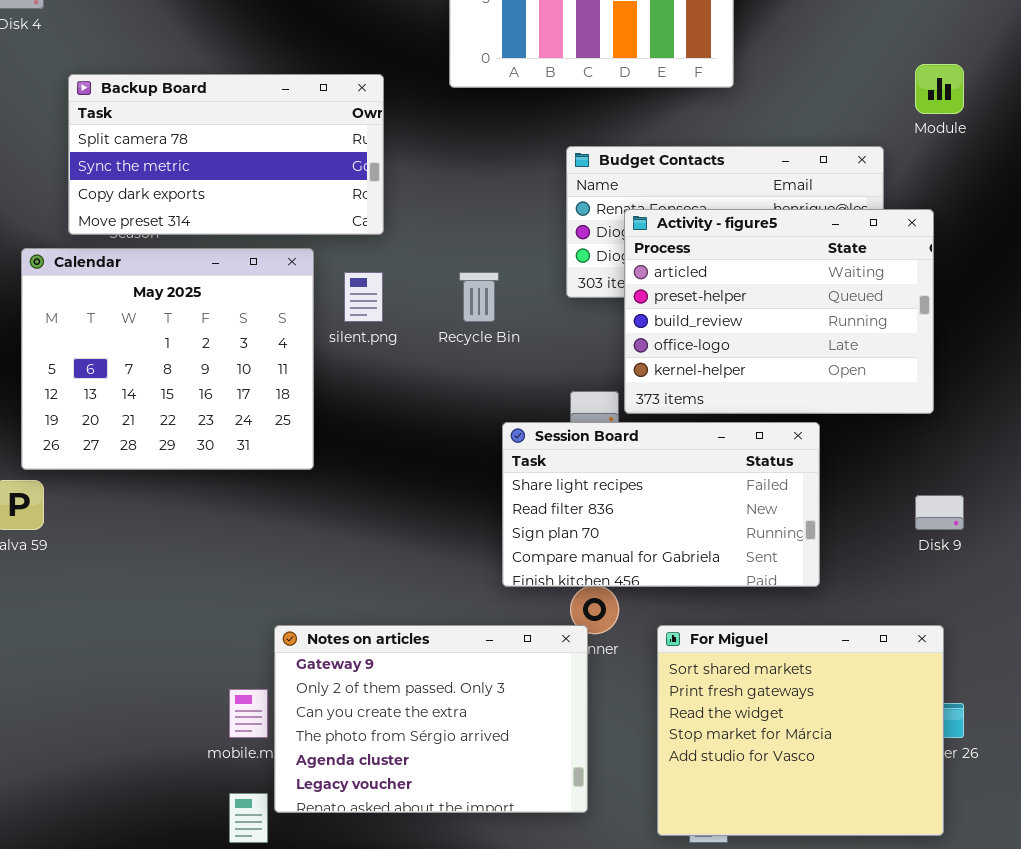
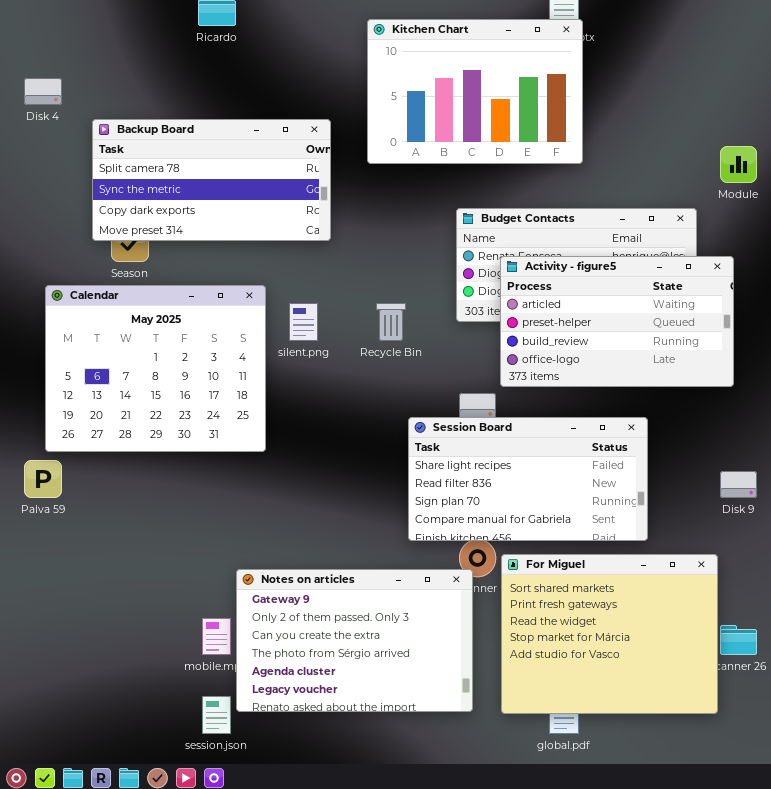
Backup Board: [68,74,384,235] -> [92,119,331,241], moved
Activity - figure5: [624,209,934,414] -> [500,256,734,387], resized
For Miguel: [657,625,944,836] -> [501,554,718,714], moved

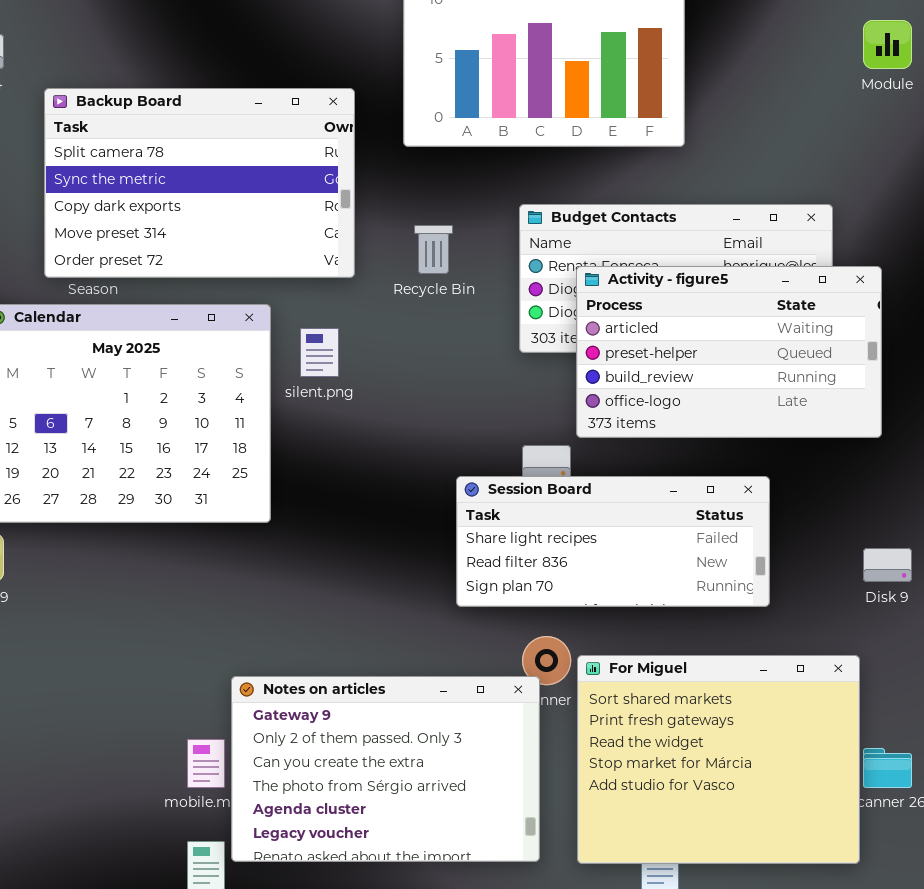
Backup Board: [92,119,331,241] -> [44,88,355,278], resized
Module: [720,146,757,183] -> [863,20,912,69], moved
Recycle Bin: [376,303,406,341] -> [414,225,453,274], moved
Session Board: [408,417,648,541] -> [456,476,770,607], resized

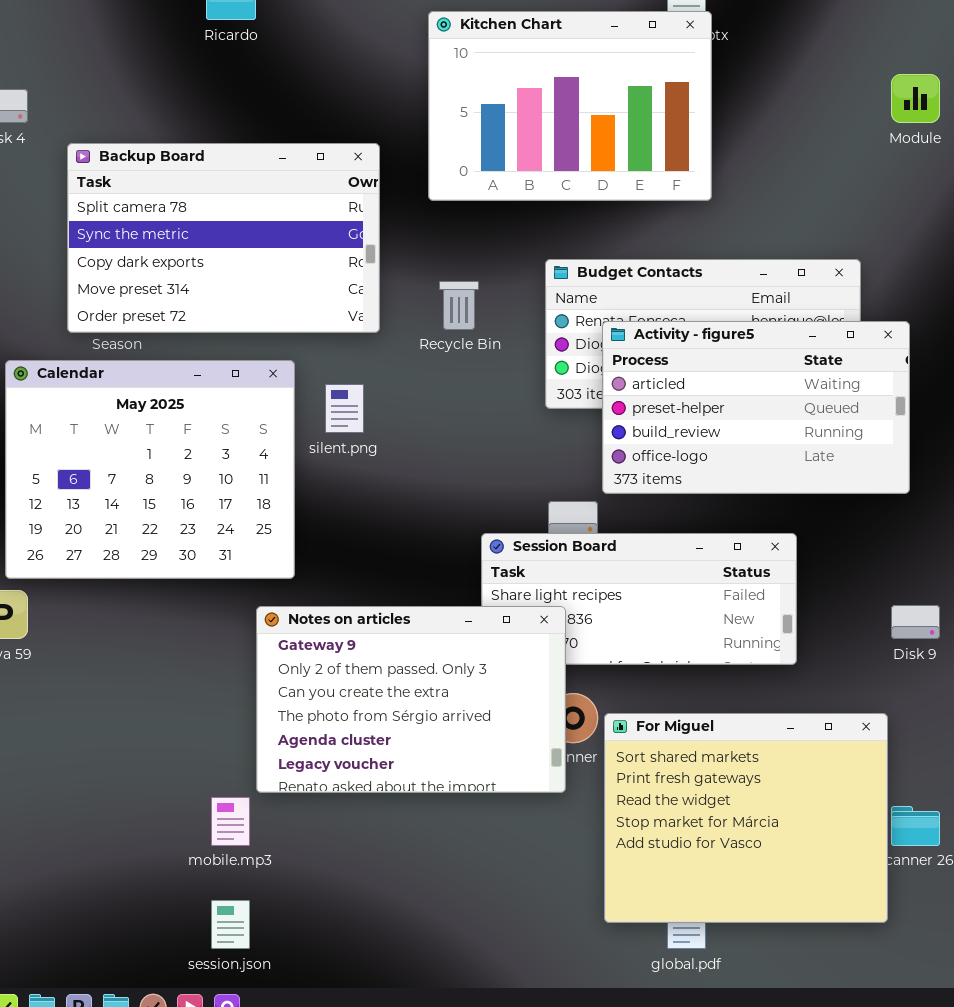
Notes on articles: [231,676,540,862] -> [256,606,566,793], moved

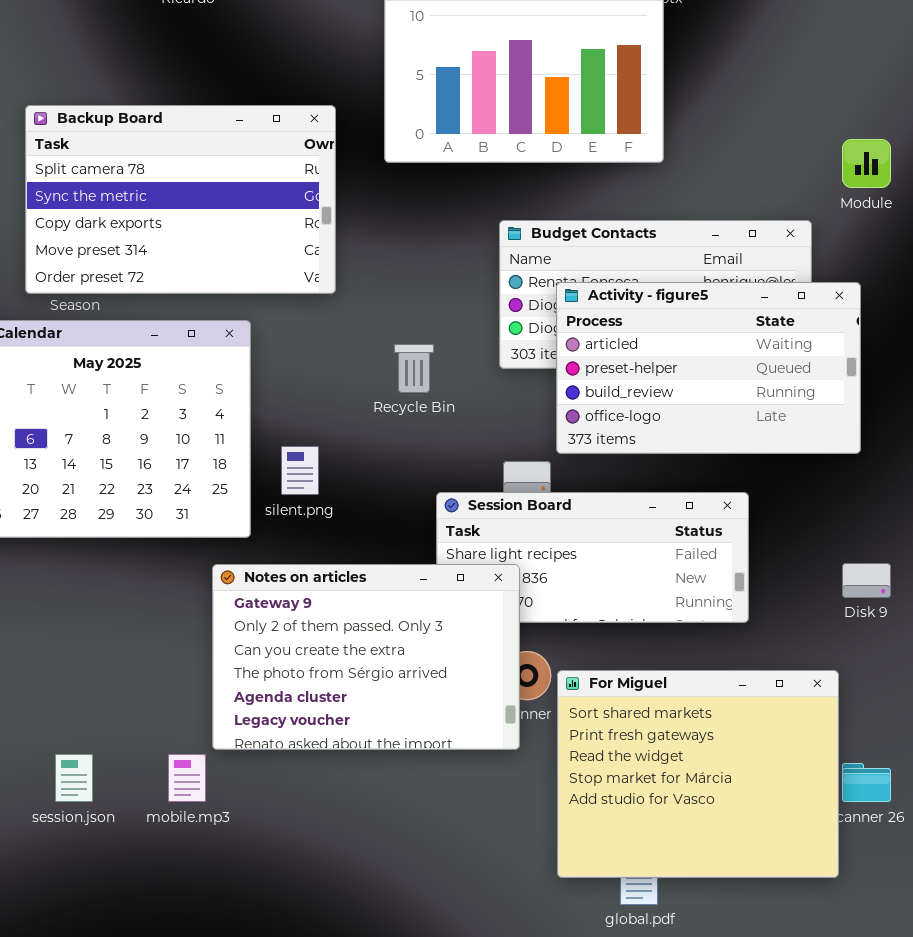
Module: [891,74,940,123] -> [842,139,891,188], moved
Recycle Bin: [439,281,479,330] -> [394,344,434,393], moved
silent.png: [325,384,364,433] -> [281,446,319,495], moved
session.json: [211,900,250,949] -> [55,754,93,802], moved

